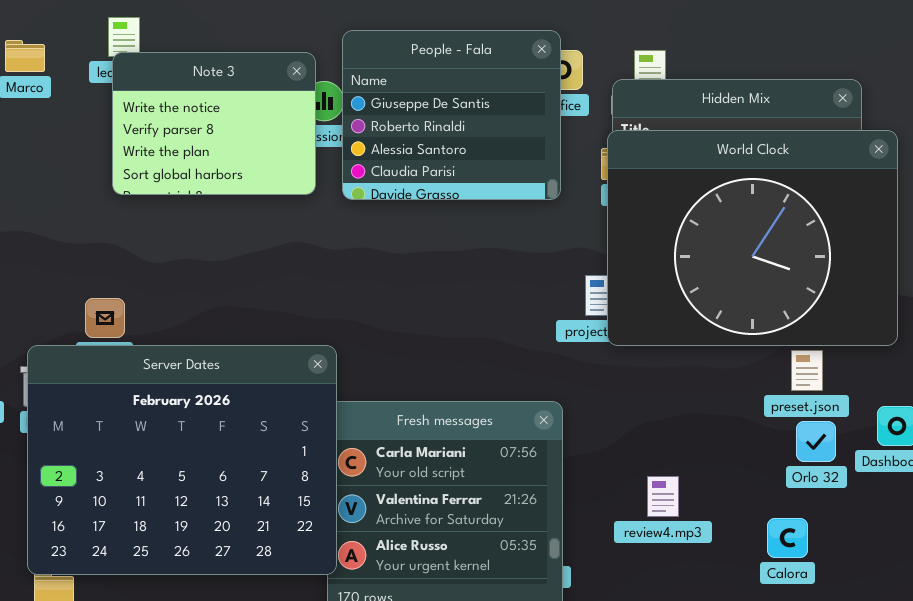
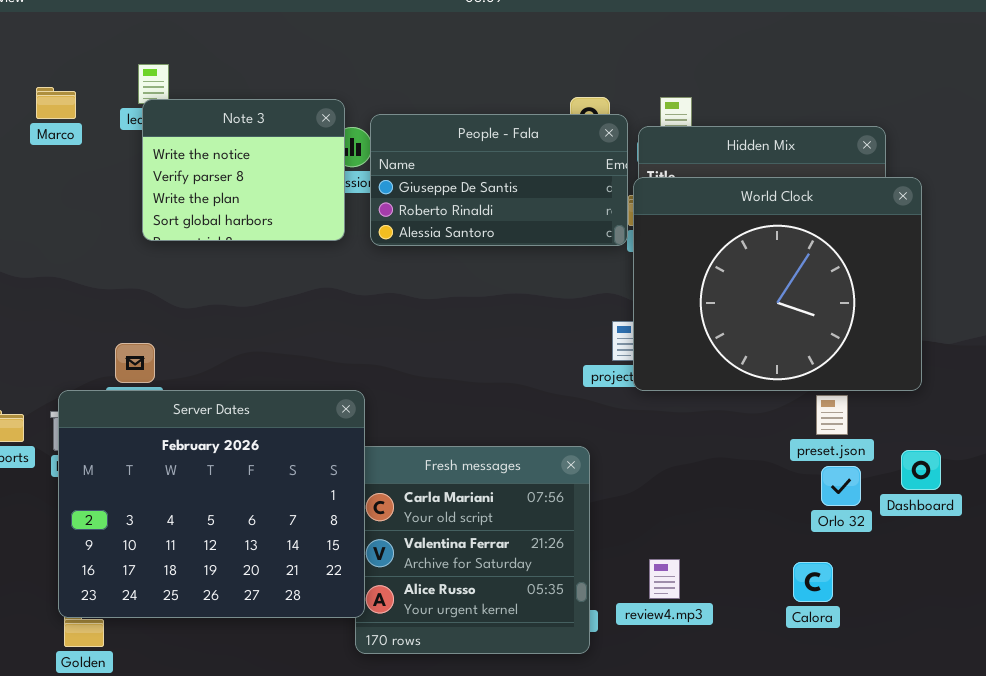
People - Fala: [342,30,561,200] -> [370,114,628,246], resized
review4.mp3: [647,476,679,517] -> [649,559,680,599], moved

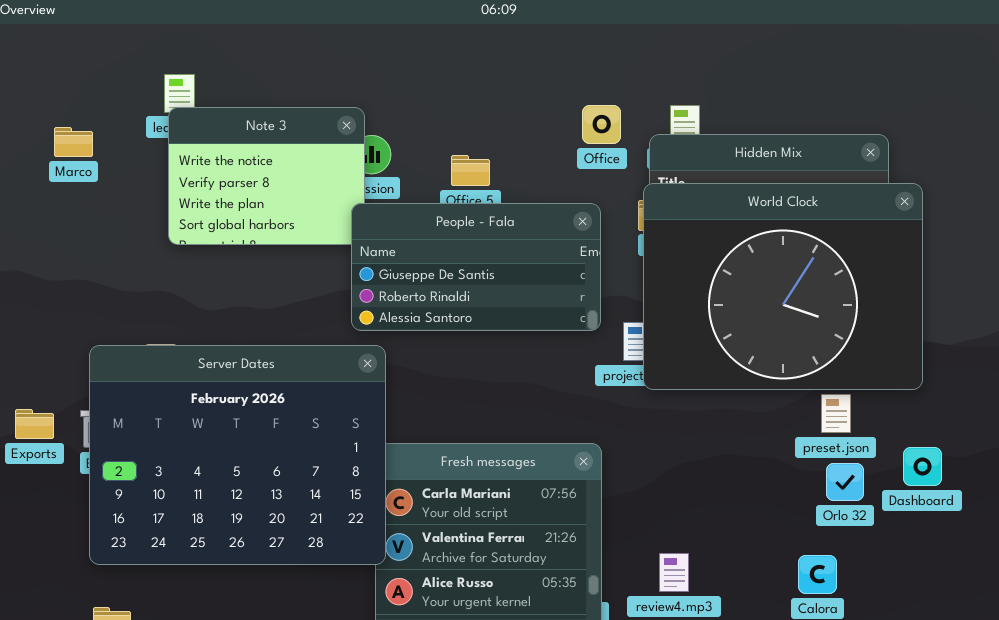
Marco: [36,87,76,119] -> [54,127,93,157], moved
People - Fala: [370,114,628,246] -> [351,203,601,331], moved
Server Dates: [58,390,365,618] -> [89,345,386,565], moved

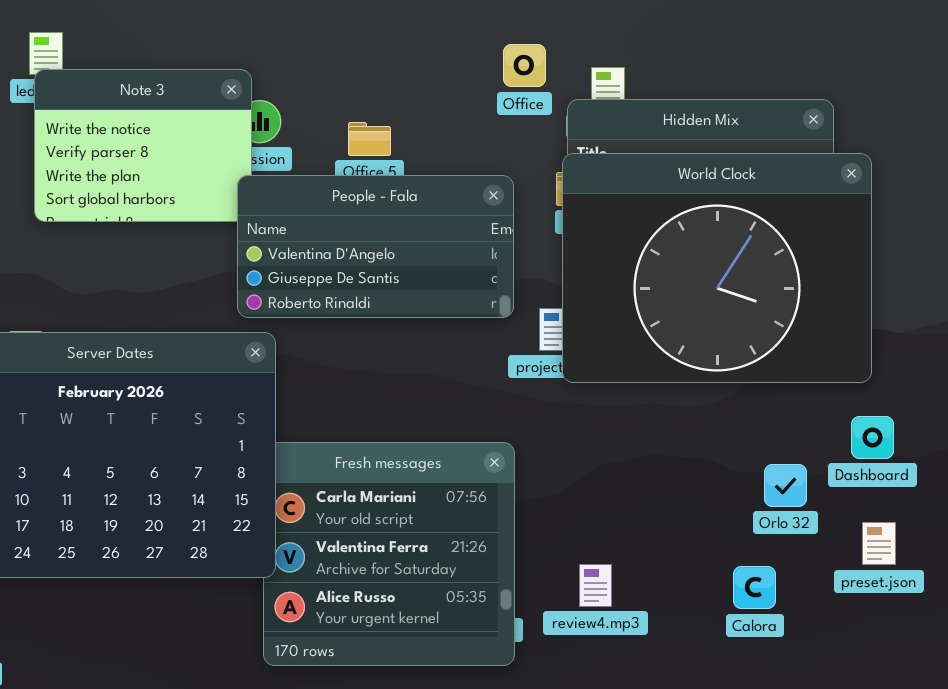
Office: [582,105,621,144] -> [503,44,546,87], moved
People - Fala: [351,203,601,331] -> [237,175,514,318], scrolled up 1 row
preset.json: [821,394,851,433] -> [862,522,896,565], moved
Dashboard: [903,447,942,486] -> [851,416,894,459], moved

